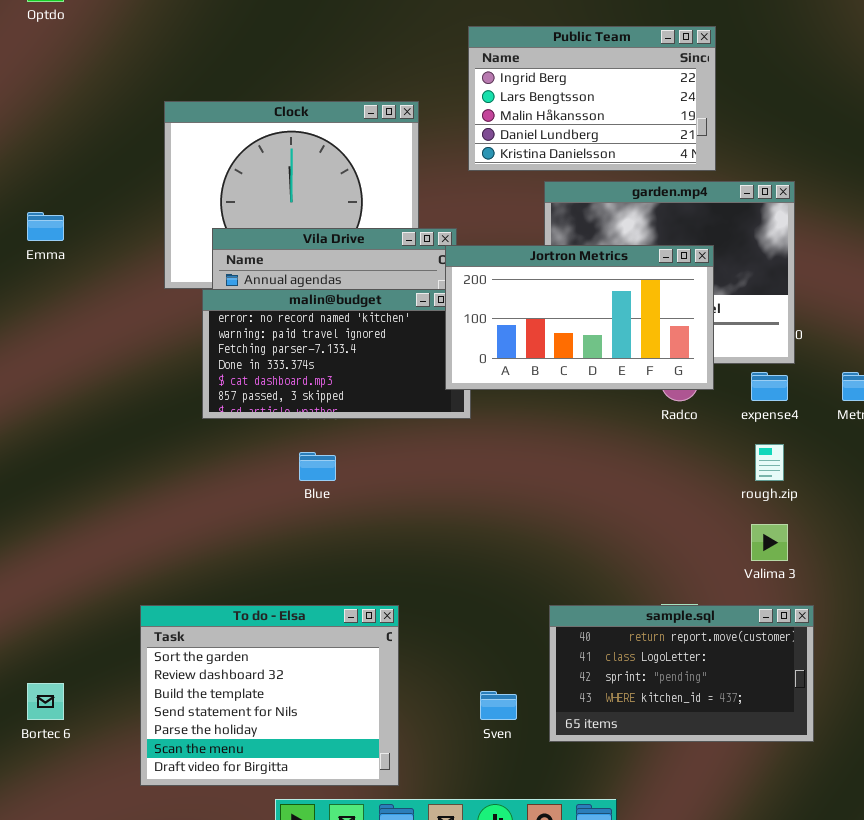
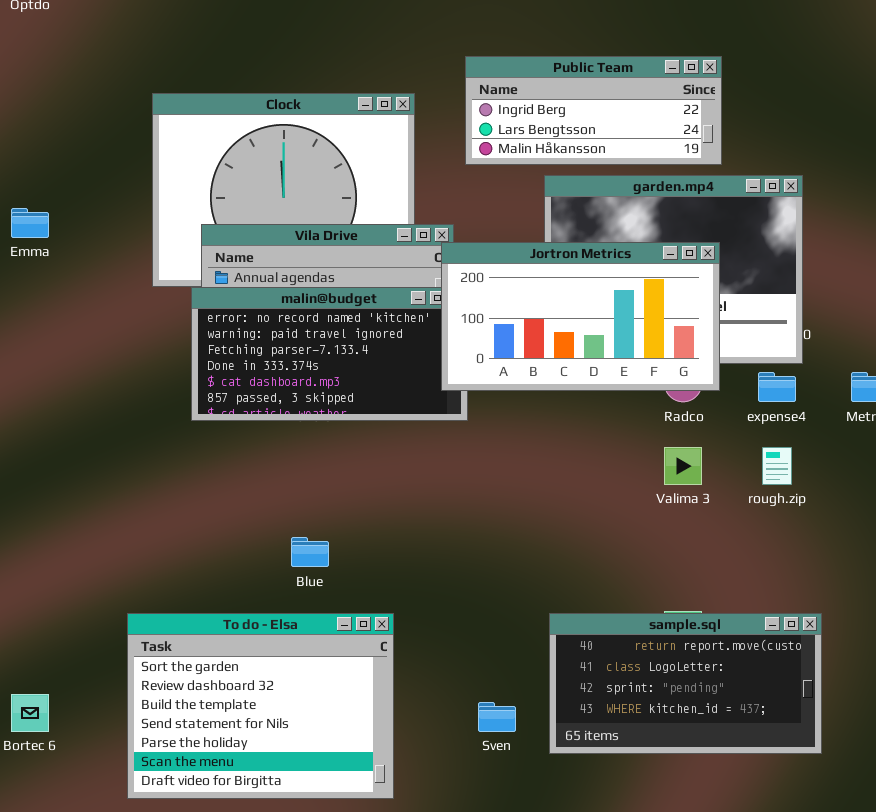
Public Team: [468,26,716,171] -> [465,56,722,165], resized
Blue: [299,452,336,481] -> [291,537,329,567], moved
Valima 3: [751,524,788,561] -> [664,447,702,485], moved

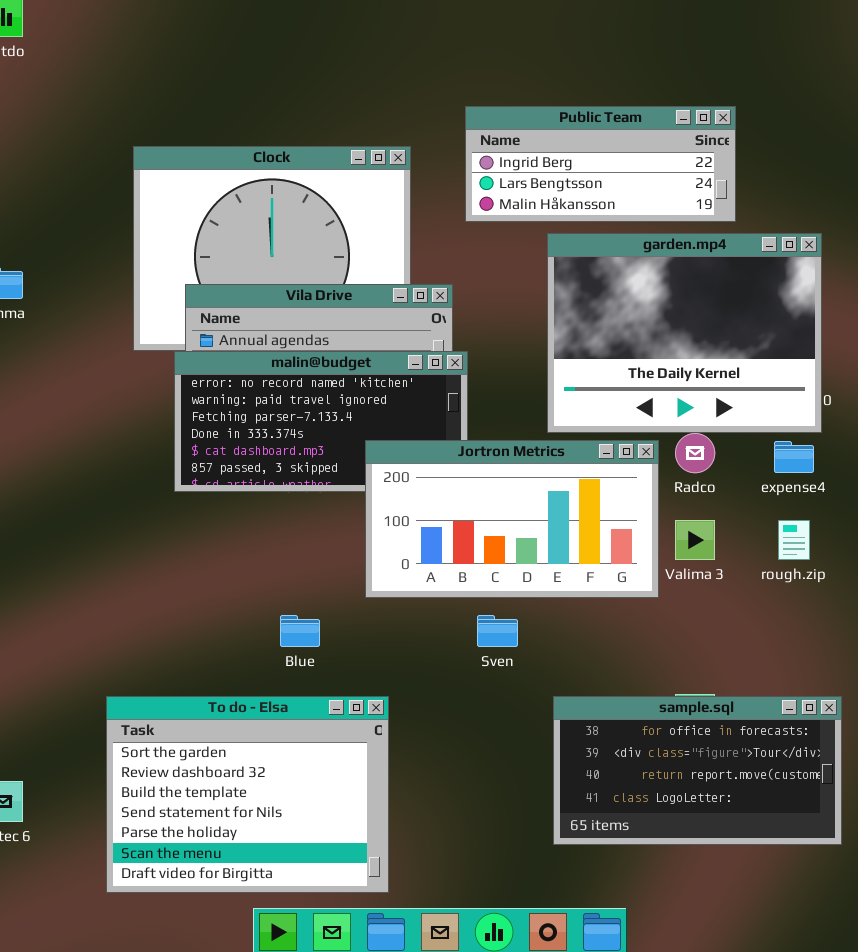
Jortron Metrics: [441,242,720,391] -> [365,440,659,598], moved
sample.sql: [549,613,822,754] -> [553,696,842,845], scrolled up 2 rows
Sven: [478,702,516,732] -> [477,615,518,647], moved

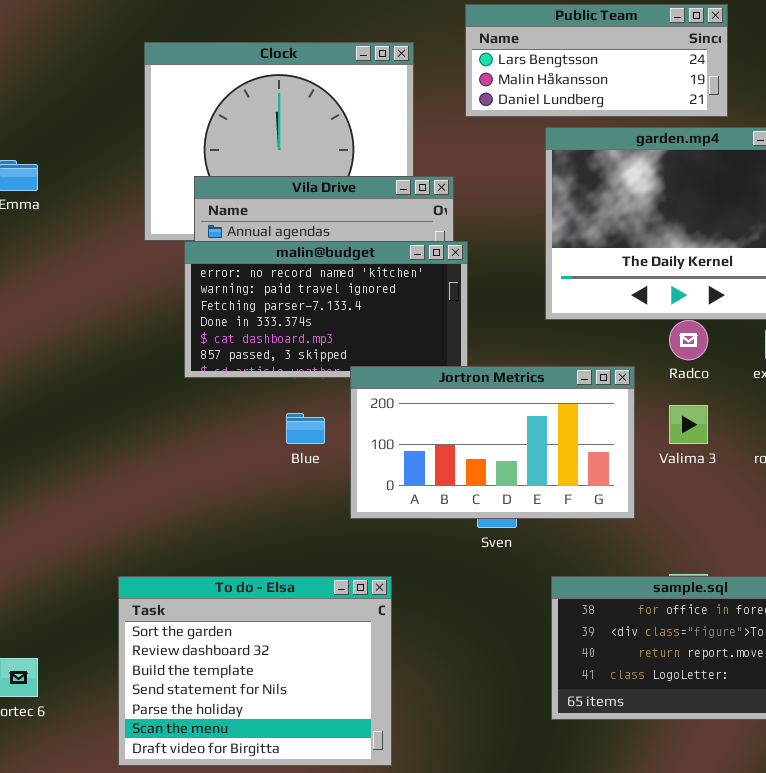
Public Team: [465,106,736,222] -> [465,4,728,117], scrolled down 1 row
Jortron Metrics: [365,440,659,598] -> [350,366,635,519], moved
Blue: [280,615,320,647] -> [286,413,325,444], moved

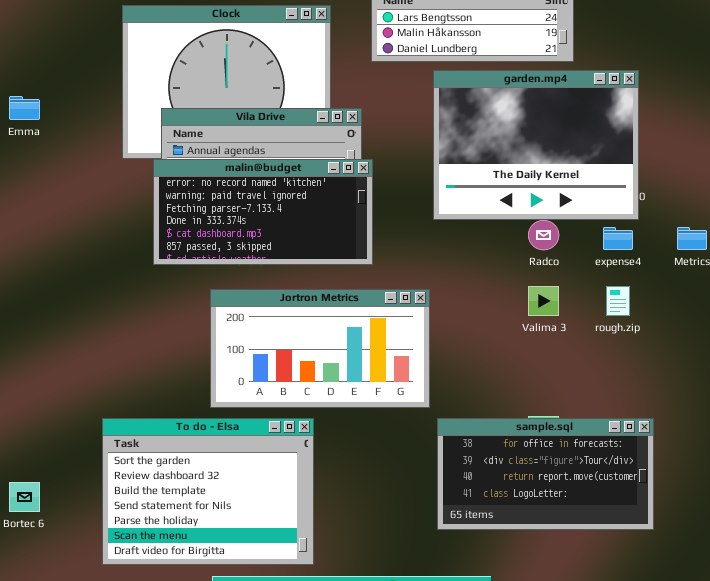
Jortron Metrics: [350,366,635,519] -> [210,289,430,408], moved

